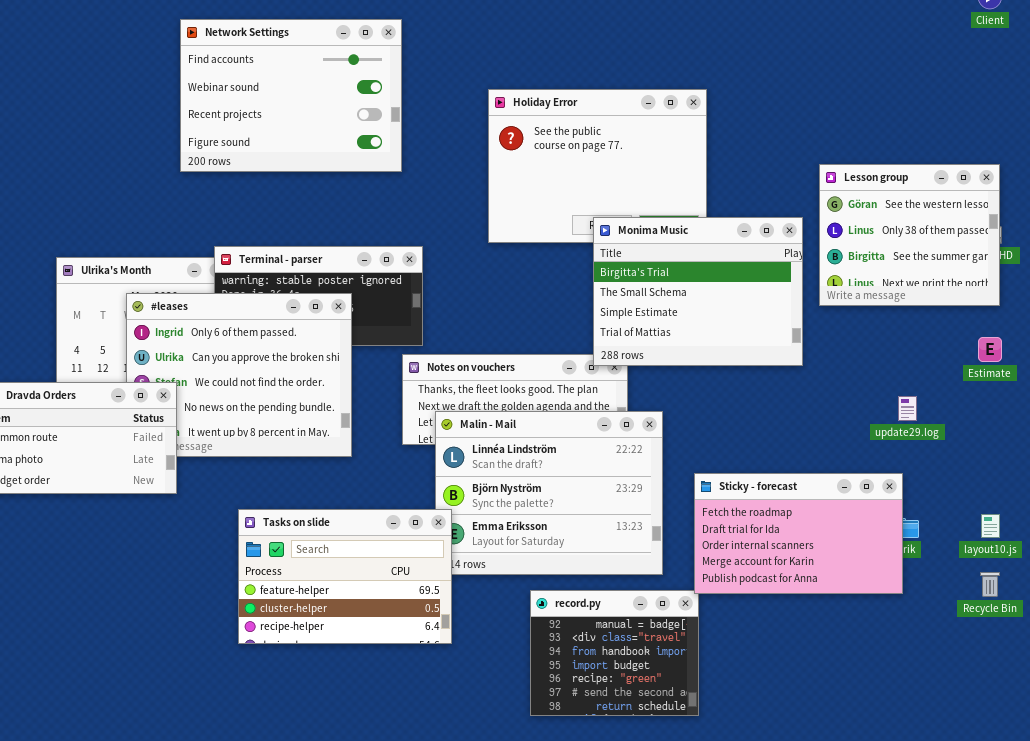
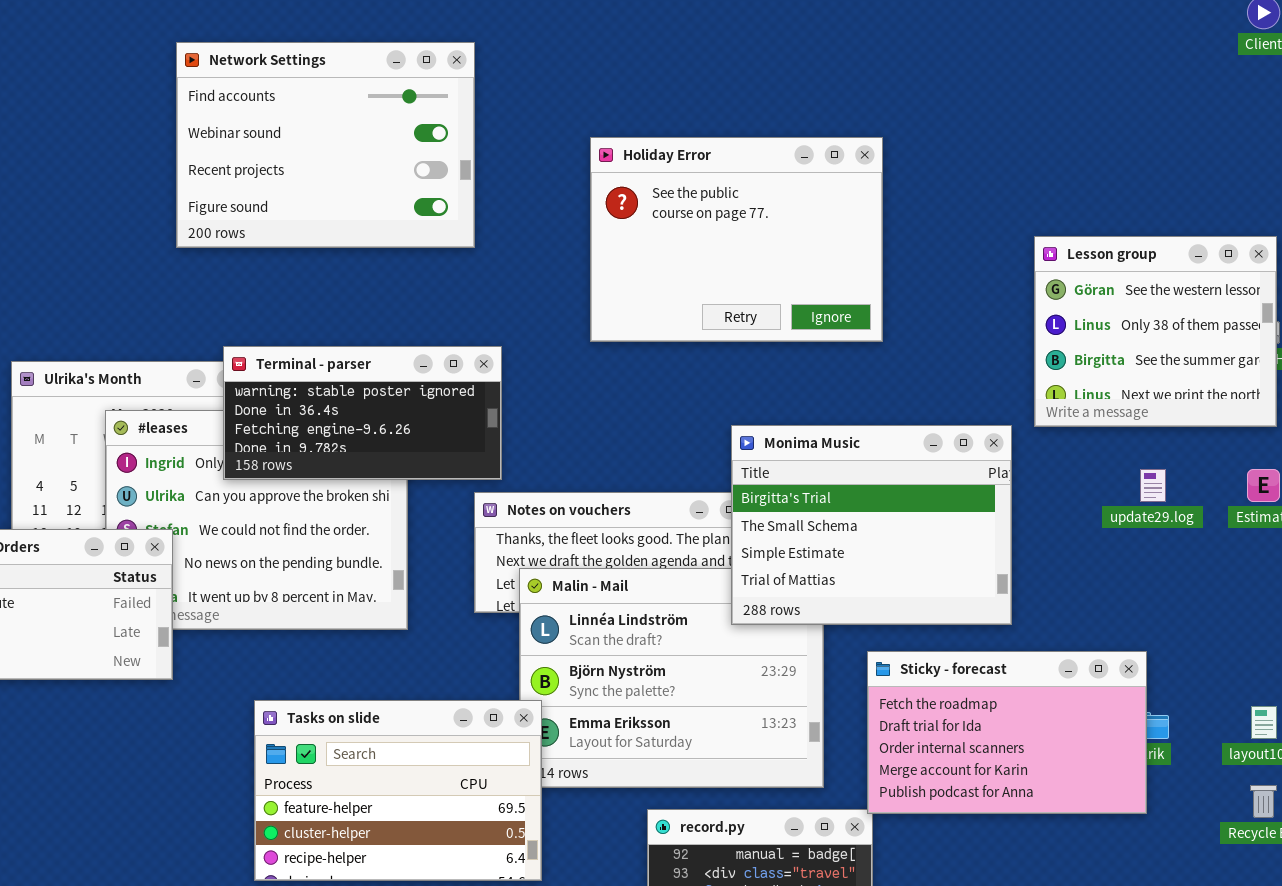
Monima Music: [593,217,803,366] -> [731,425,1012,625], moved
Terminal - parser: [214,246,423,346] -> [223,346,502,480], raised
update29.log: [898,396,917,421] -> [1140,469,1166,502], moved

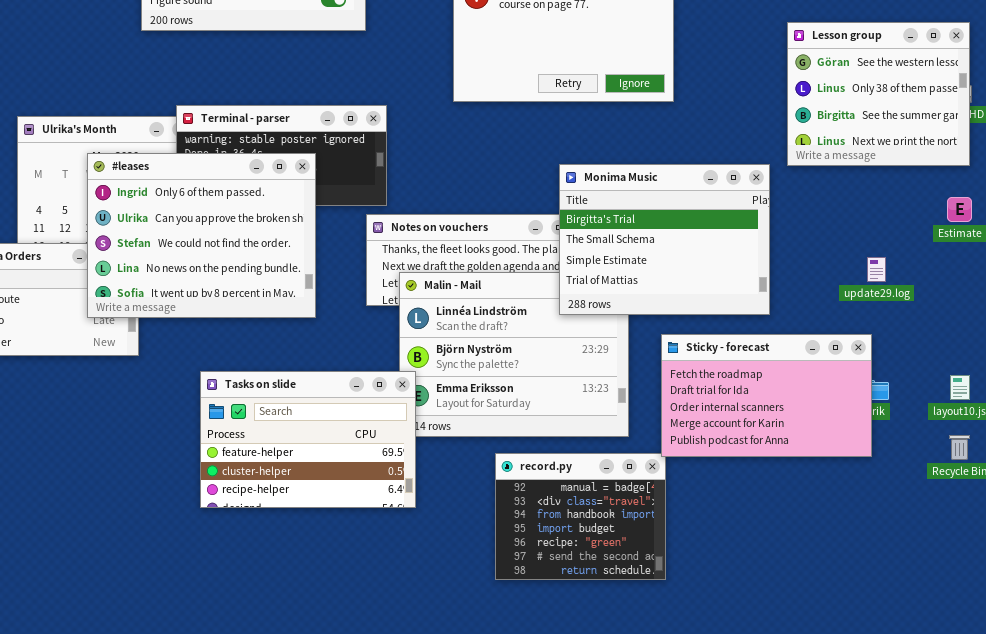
#leases: [105,410,408,630] -> [87,153,316,318], raised
update29.log: [1140,469,1166,502] -> [867,257,886,282], moved

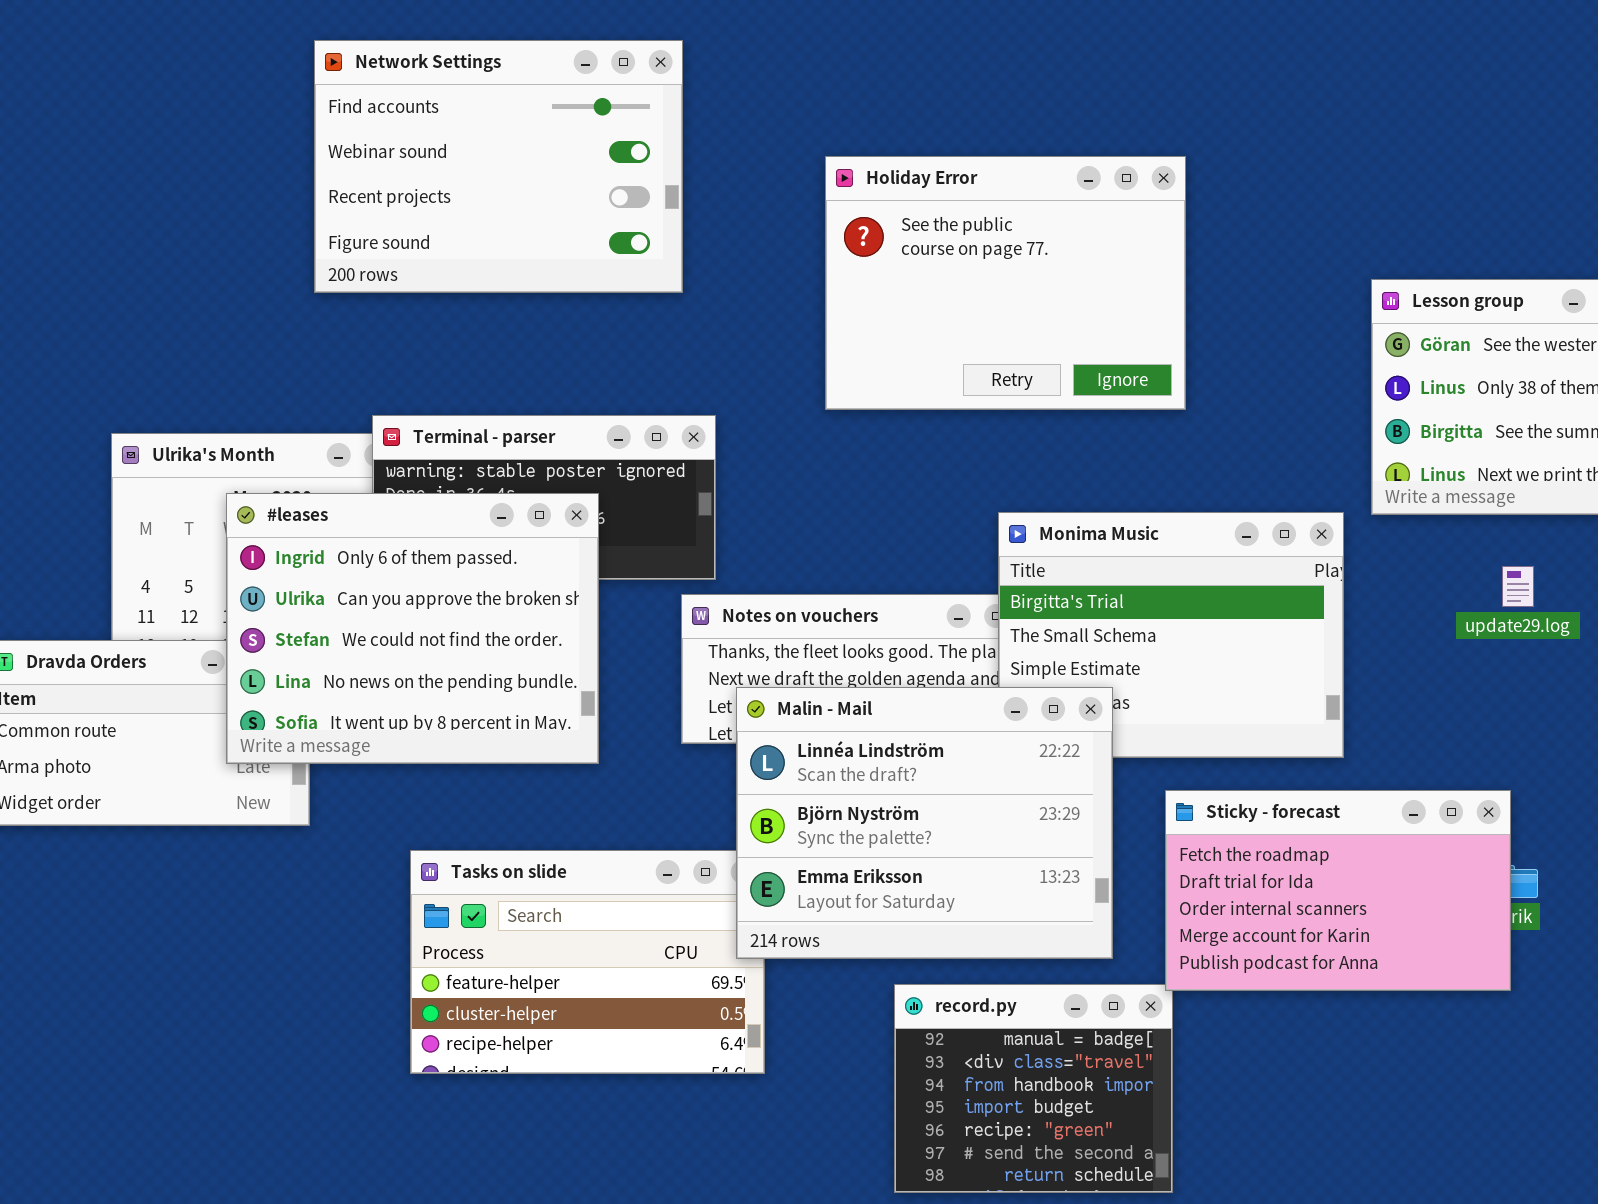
update29.log: [867,257,886,282] -> [1502,566,1534,607], moved
Malin - Mail: [399,272,629,437] -> [736,687,1113,959], raised

